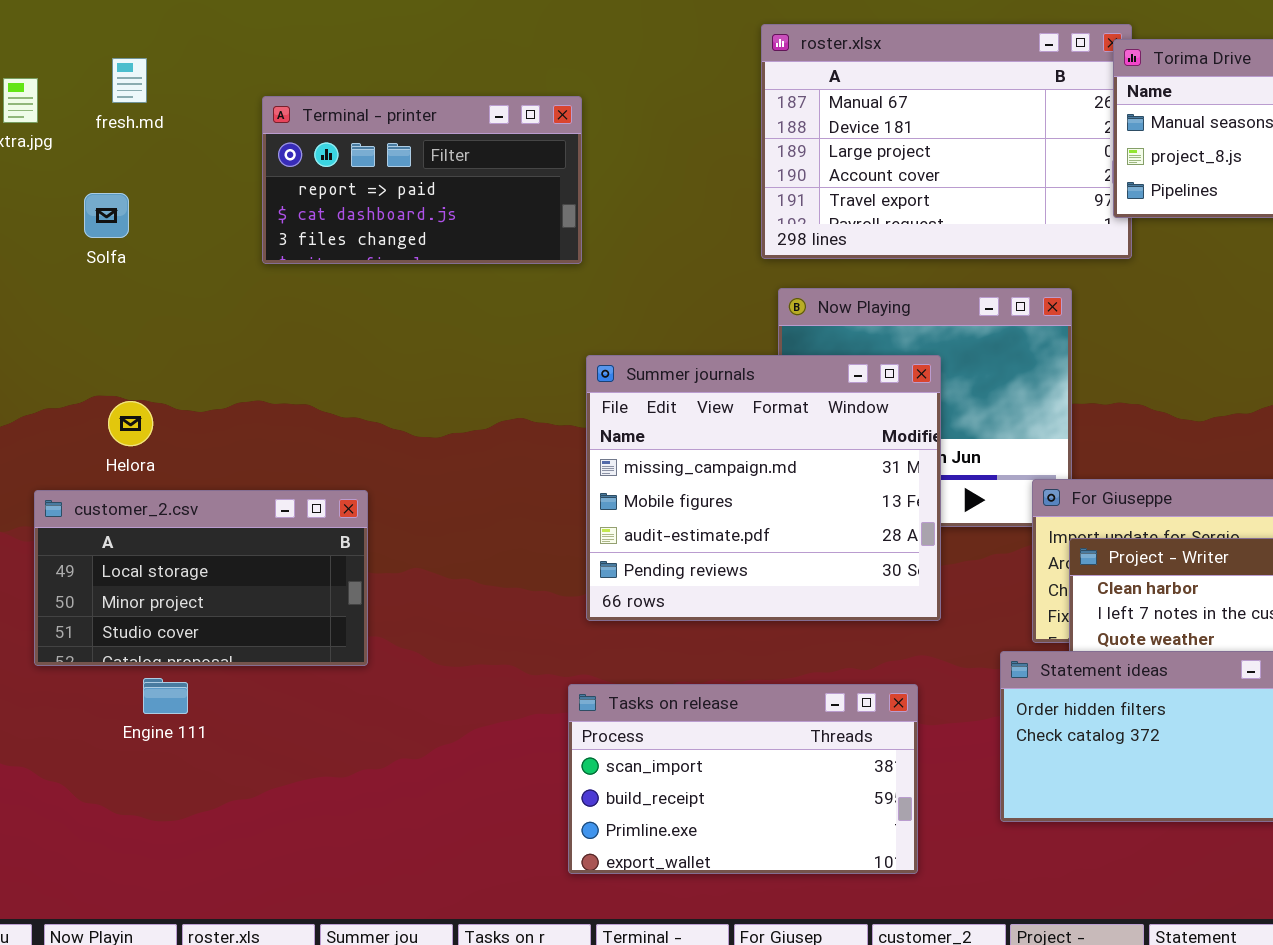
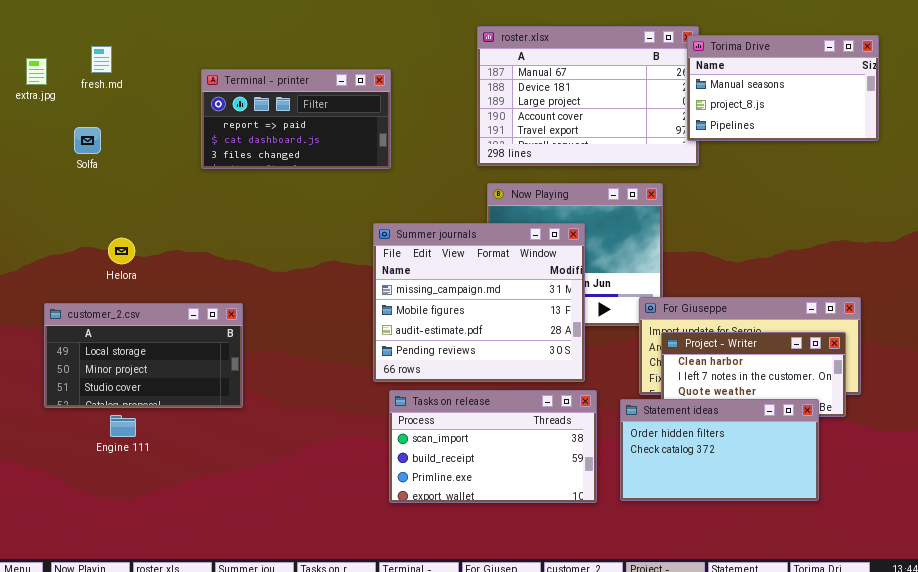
Terminal - printer: [262,96,582,264] -> [201,69,391,169], moved
Helora: [108,401,153,446] -> [108,238,135,264], moved
Tasks on release: [568,684,918,874] -> [389,390,597,503], moved

